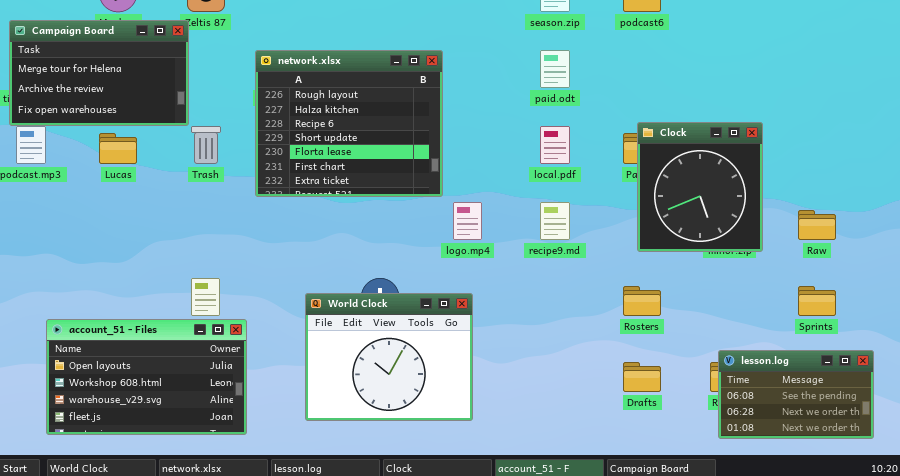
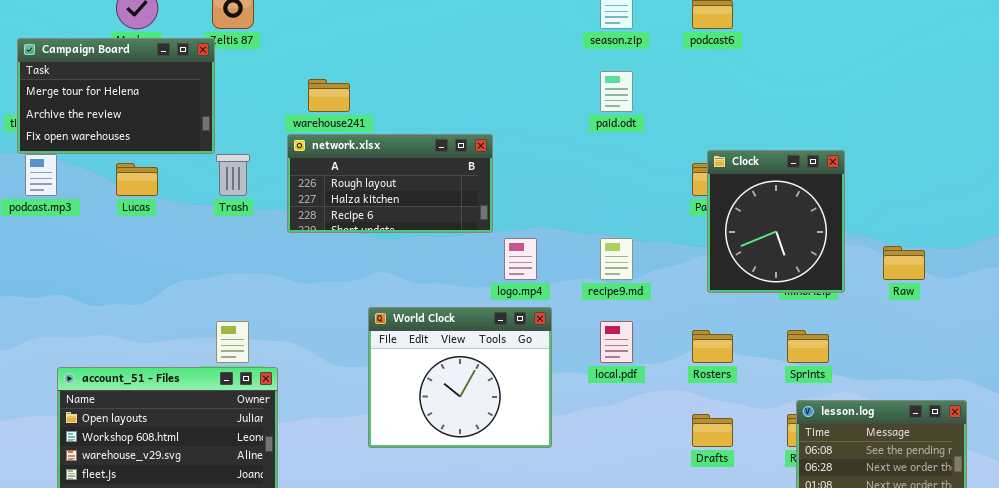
network.xlsx: [255,50,443,197] -> [287,134,493,233], resized
local.pdf: [540,126,570,164] -> [600,321,633,363], moved
Sprints: [798,286,836,316] -> [787,330,829,363], moved
World Clock: [305,293,473,421] -> [368,307,552,448], moved

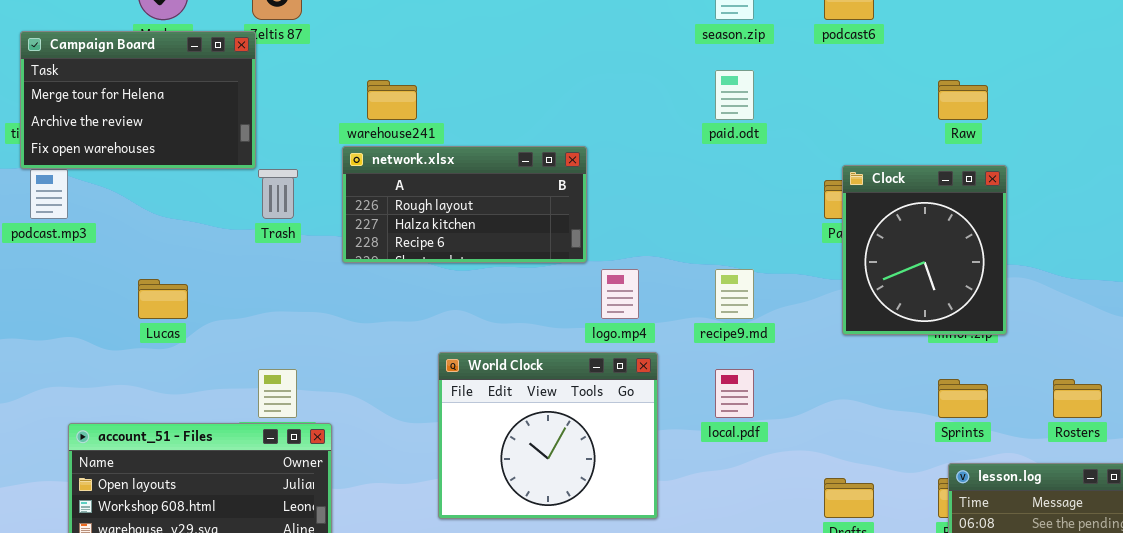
Lucas: [116,163,158,196] -> [138,279,188,319], moved
Raw: [883,246,925,280] -> [938,80,988,120], moved
Rosters: [692,330,733,363] -> [1053,379,1102,418], moved

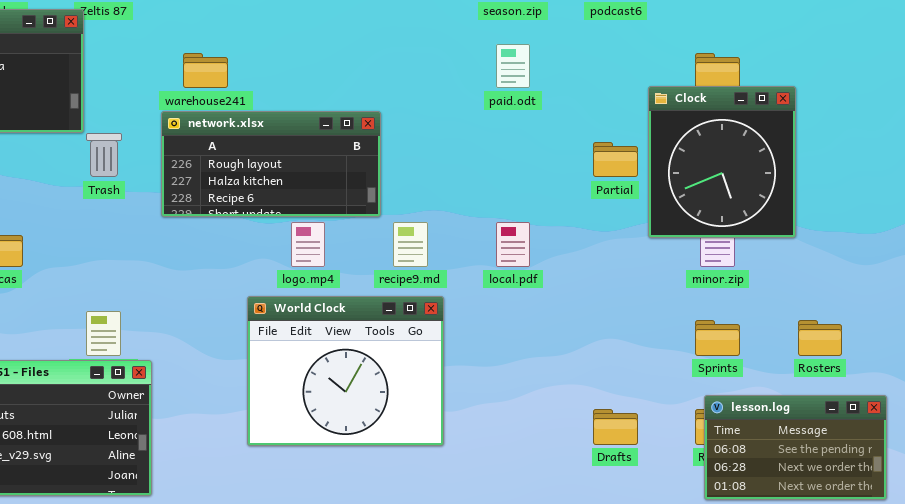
Clock: [842,165,1007,335] -> [648,86,796,238], moved
logo.mp4: [601,269,639,319] -> [291,222,325,267], moved
recipe9.md: [715,269,754,319] -> [393,222,428,267], moved
local.pdf: [715,369,754,418] -> [496,222,530,267], moved

